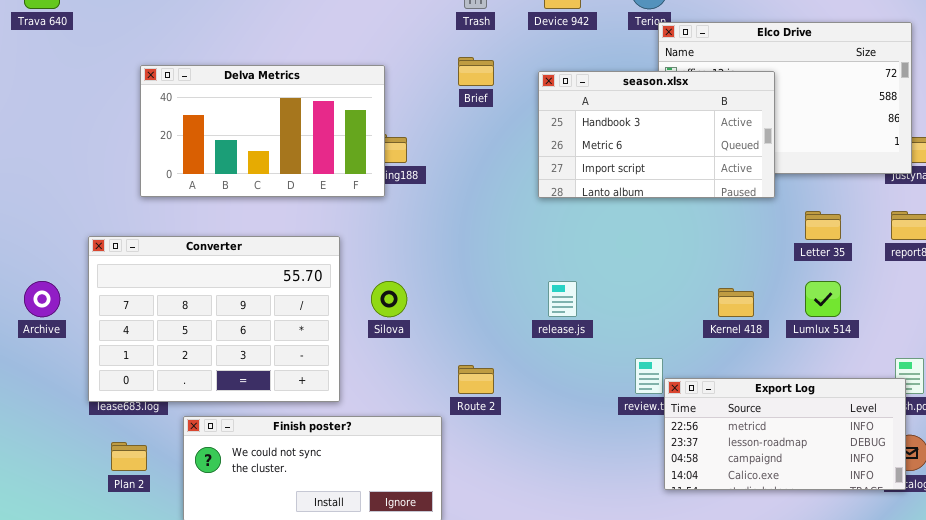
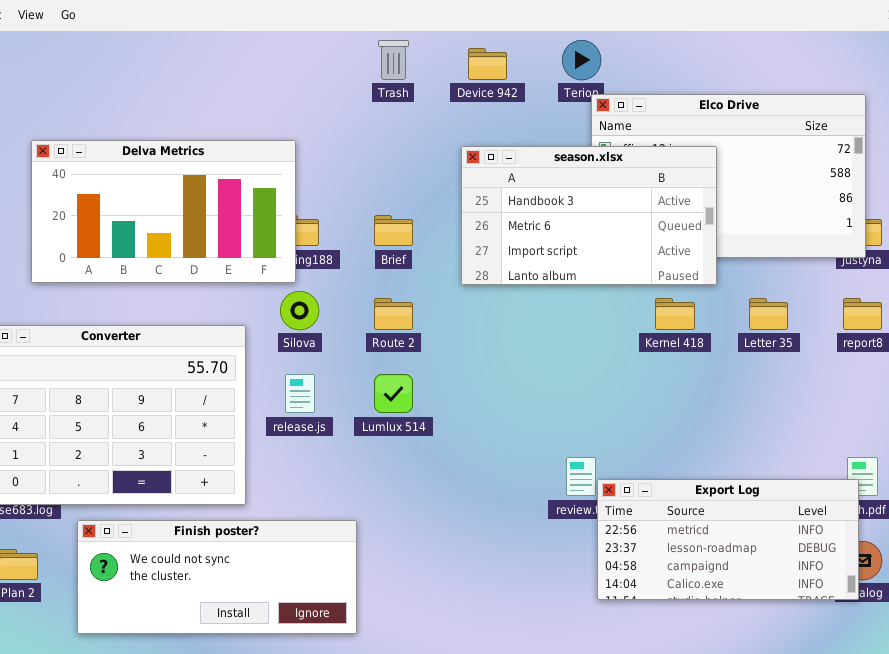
Brief: [458,57,494,86] -> [374,215,413,246], moved
Silova: [371,281,407,317] -> [280,291,319,330], moved
release.js: [548,281,577,317] -> [285,374,315,413], moved
Lumlux 514: [805,281,841,317] -> [374,374,413,413], moved
Kernel 418: [718,288,754,317] -> [655,298,695,330], moved
Route 2: [458,365,494,394] -> [374,298,413,330], moved

